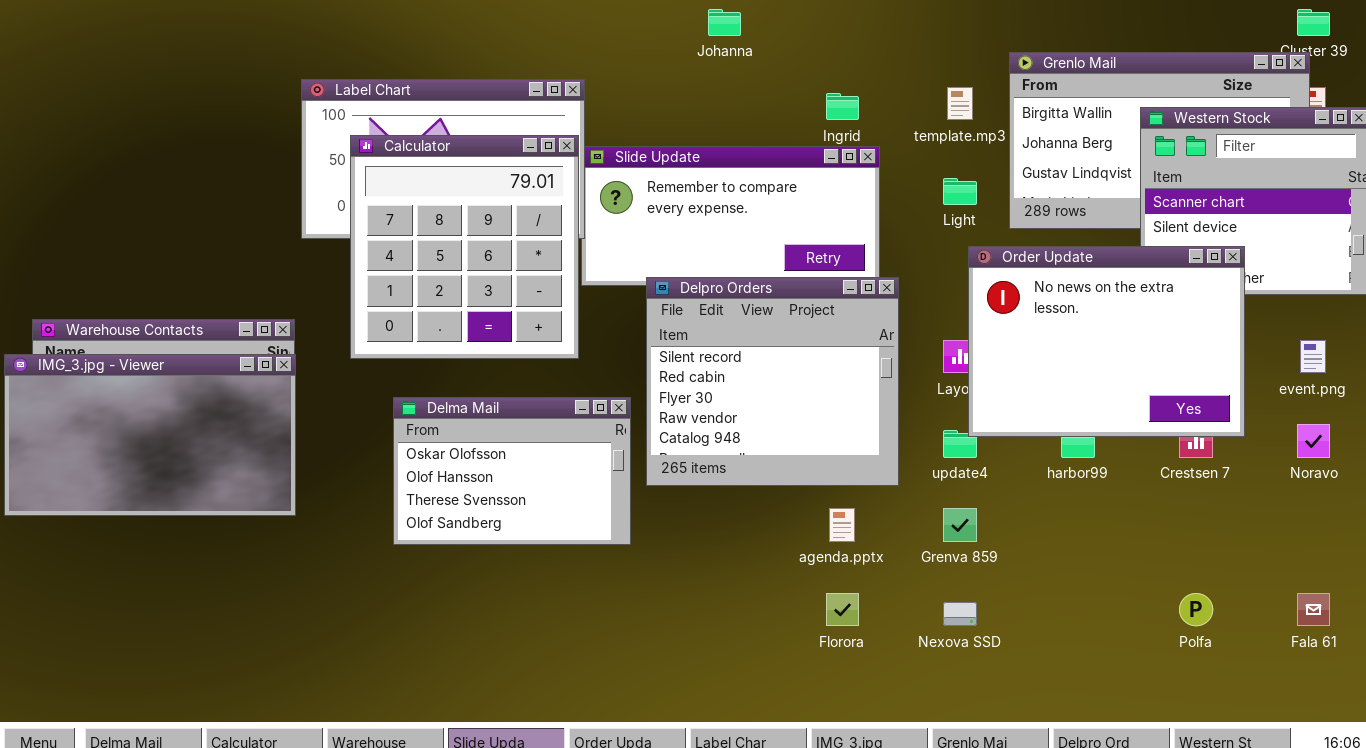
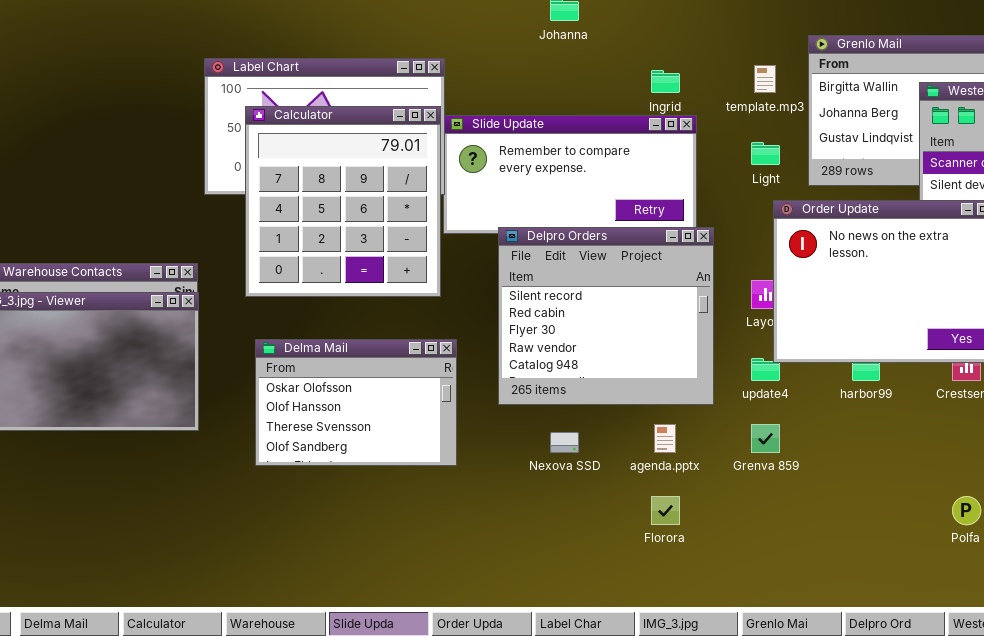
Delma Mail: [393,397,631,545] -> [255,339,457,466], moved
Nexova SSD: [943,602,977,626] -> [550,432,579,453], moved

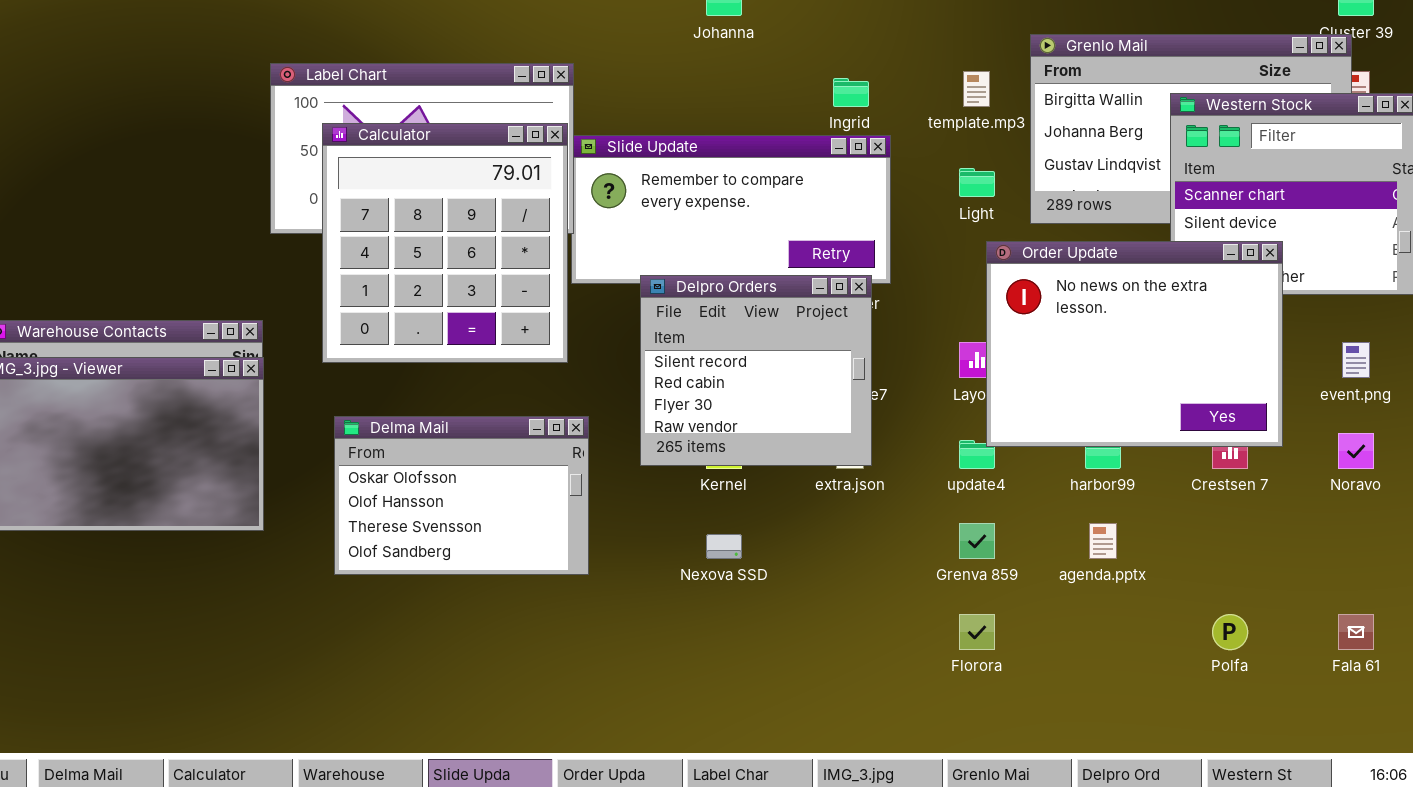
Delpro Orders: [498,227,714,405] -> [640,275,872,466], resized
agenda.pptx: [654,424,676,453] -> [1089,523,1117,559], moved
Florora: [651,496,680,525] -> [959,614,995,650], moved

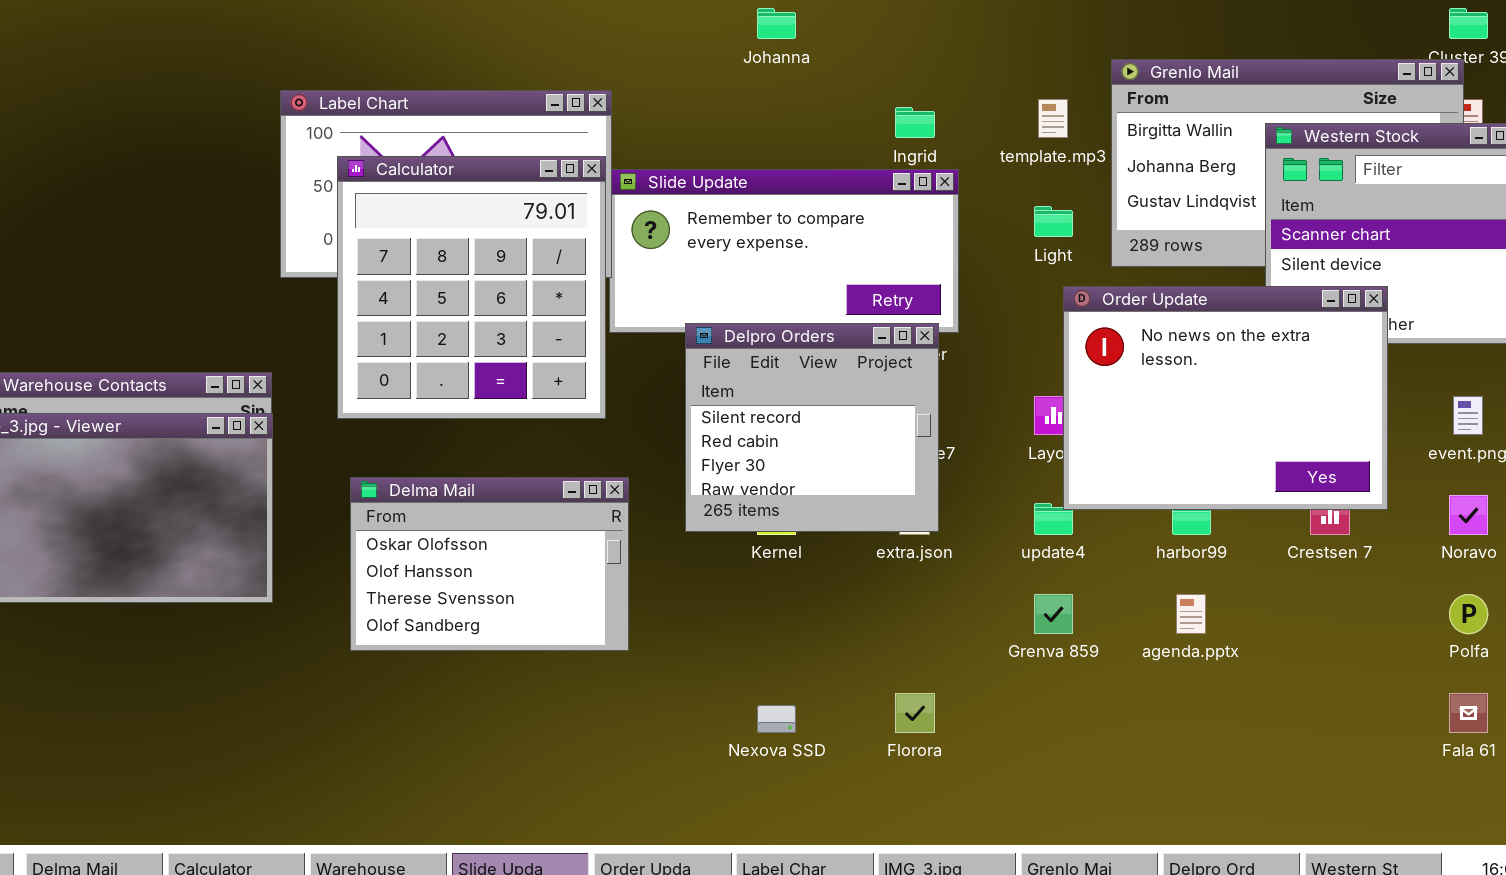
Nexova SSD: [706,534,742,559] -> [757,705,796,733], moved
Florora: [959,614,995,650] -> [895,693,935,733], moved
Polfa: [1212,614,1248,650] -> [1449,594,1488,634], moved

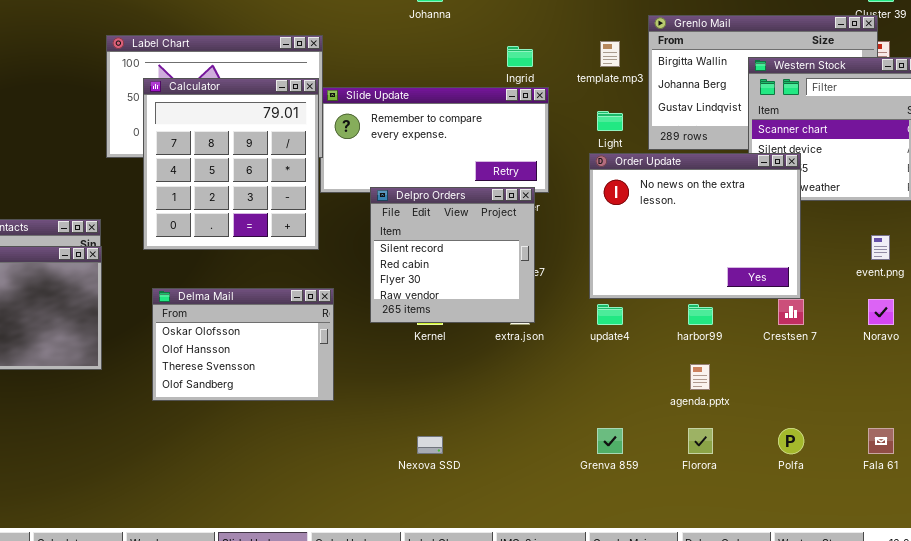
Order Update: [1063,286,1388,510] -> [589,153,801,299], moved
Grenva 859: [1034,594,1073,634] -> [597,428,623,454], moved
Polfa: [1449,594,1488,634] -> [778,428,804,454], moved
Florora: [895,693,935,733] -> [688,428,713,454], moved

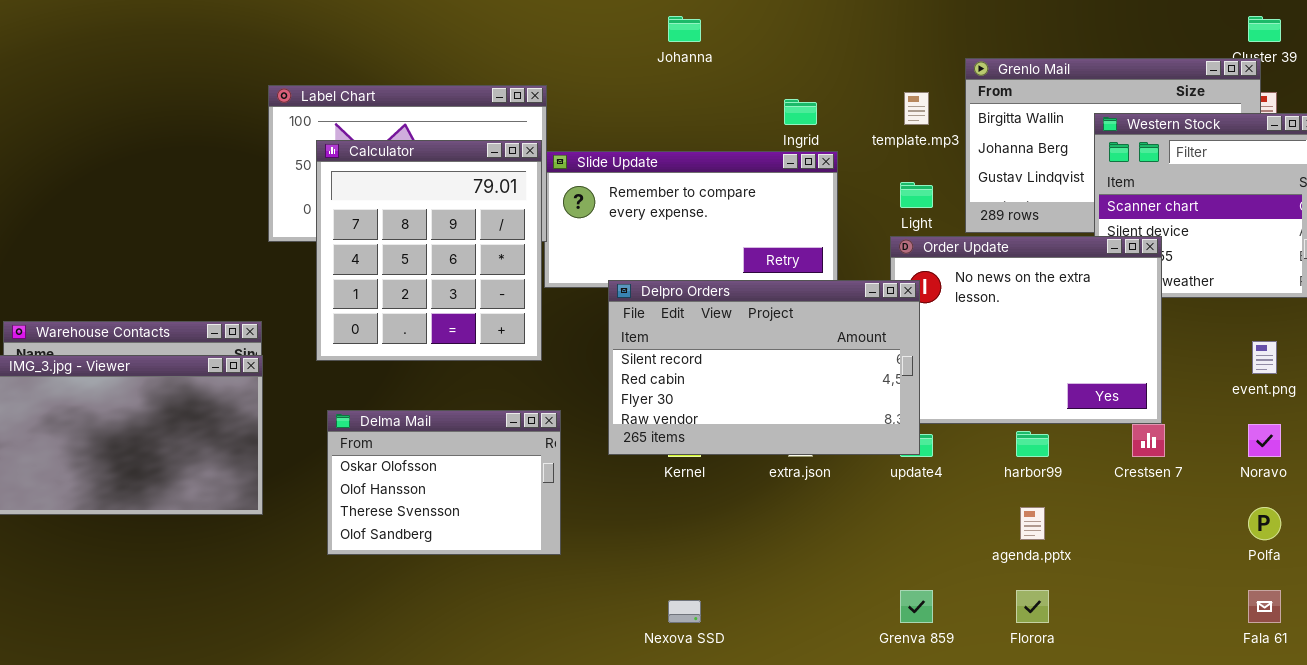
Delpro Orders: [370,187,535,323] -> [608,280,920,455], resized
Polfa: [778,428,804,454] -> [1248,507,1281,540], moved

